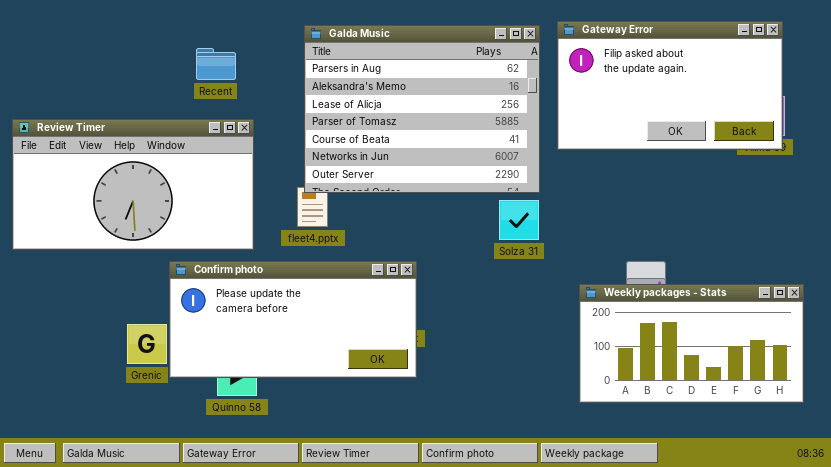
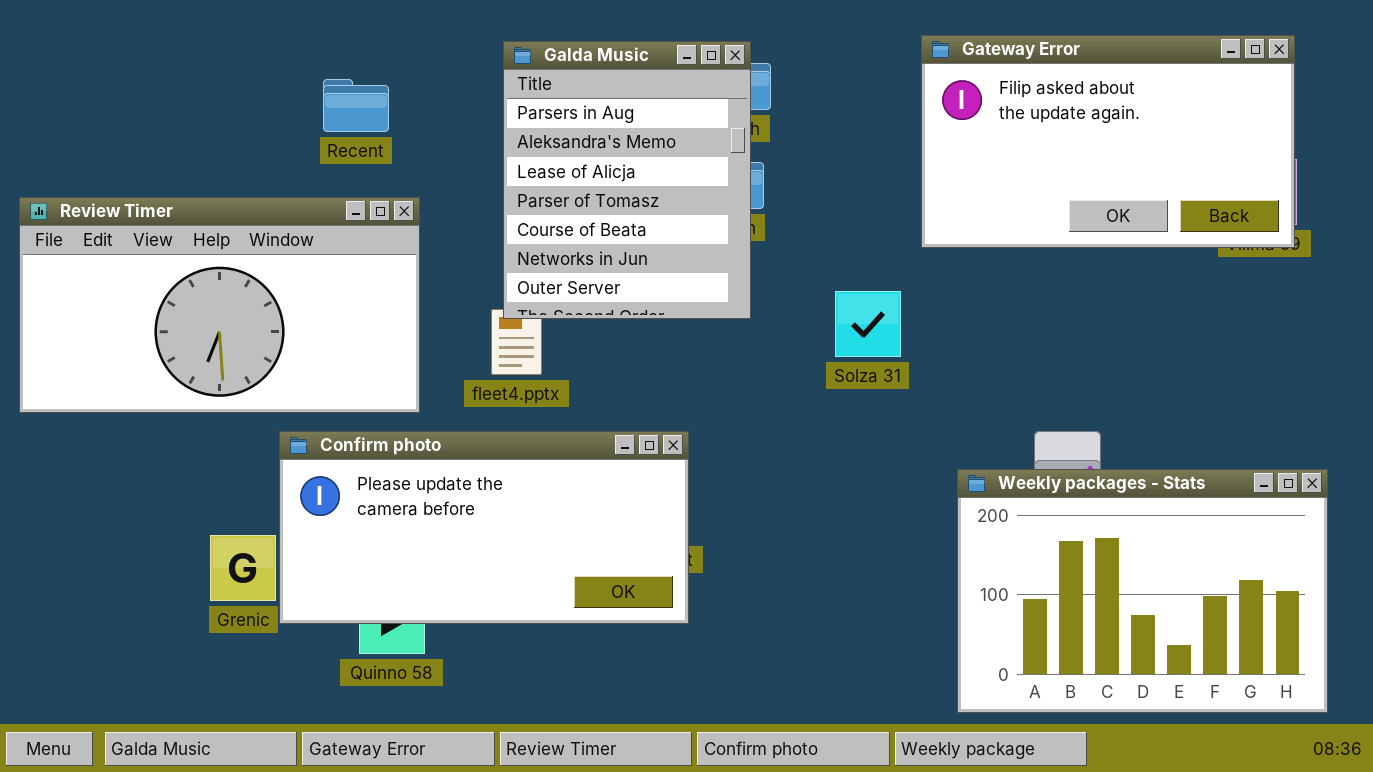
Galda Music: [304,25,540,193] -> [503,41,751,319], resized
Solza 31: [499,200,539,240] -> [835,291,901,357], moved
Weekly packages - Stats: [579,284,804,403] -> [957,469,1328,713], resized

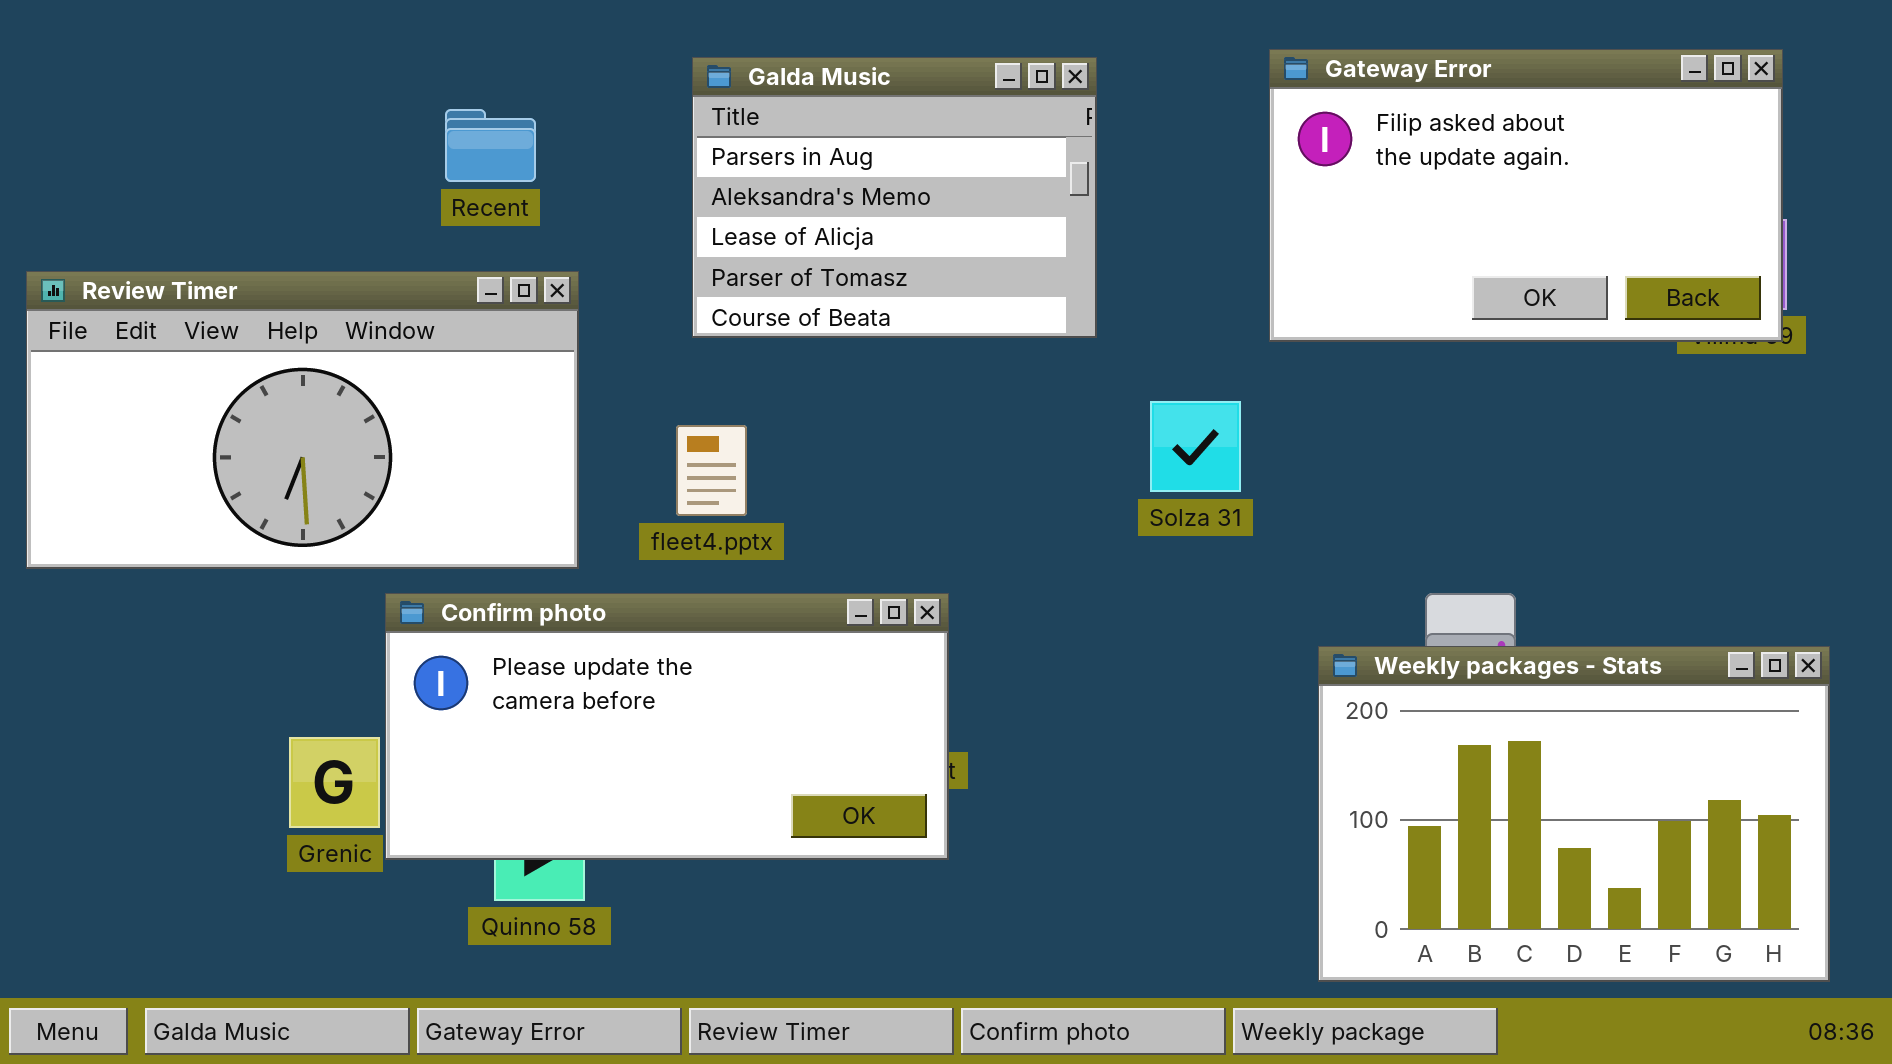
Galda Music: [503,41,751,319] -> [692,57,1097,338], resized

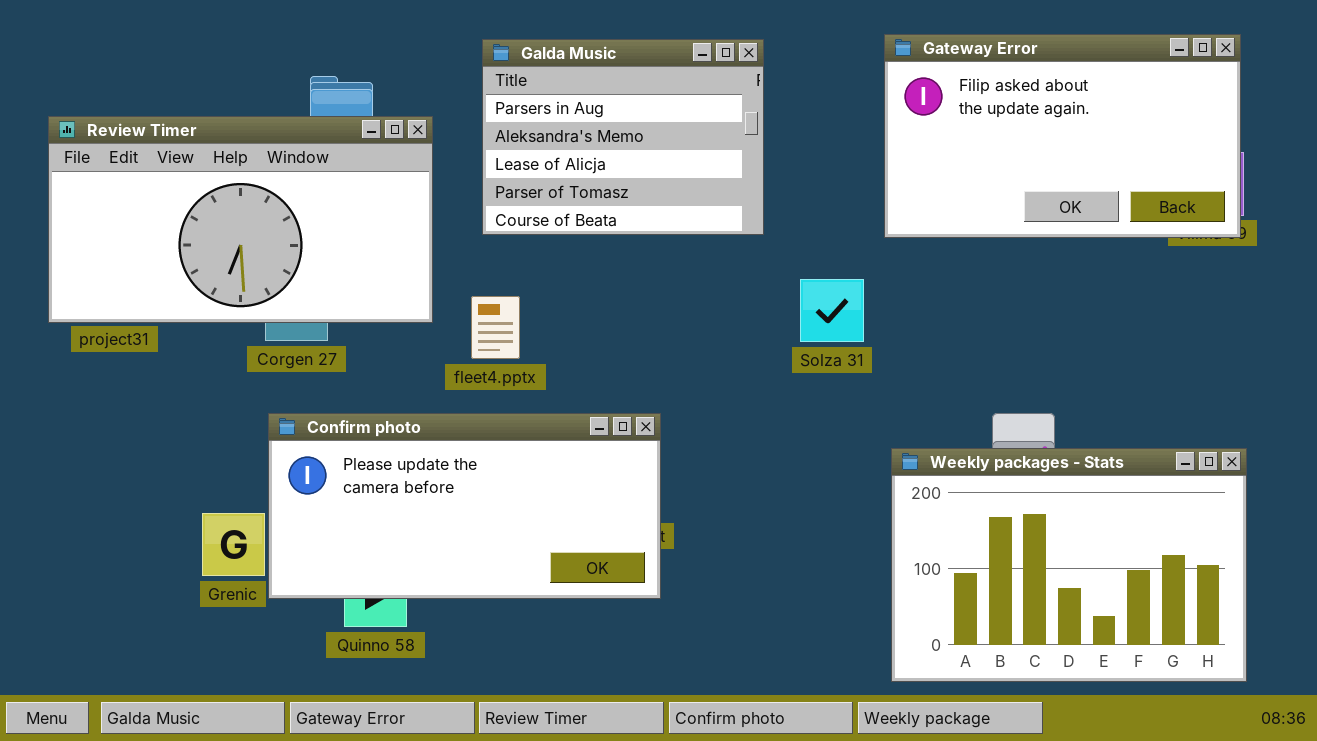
Review Timer: [26,271,579,569] -> [48,116,433,323], moved
Weekly packages - Stats: [1318,646,1830,982] -> [891,448,1247,682], moved

